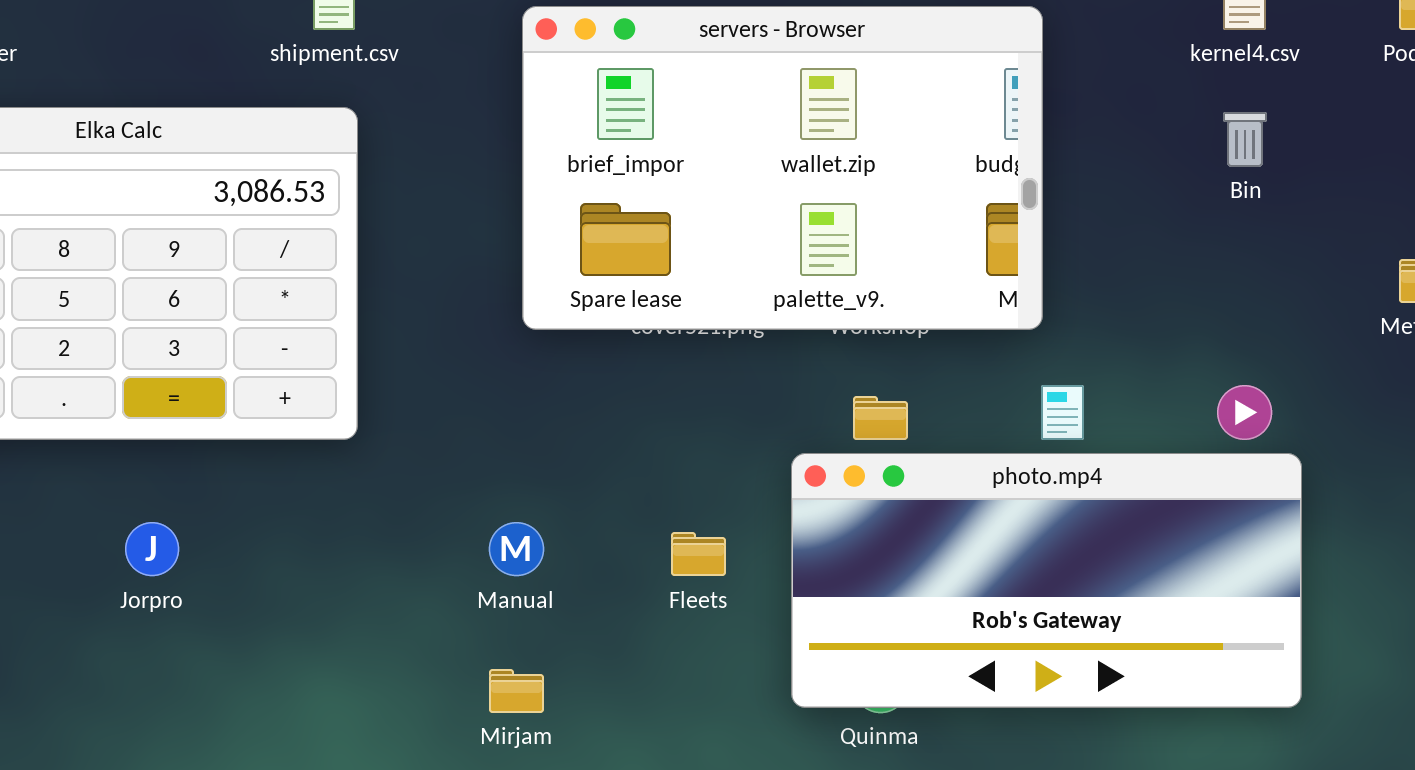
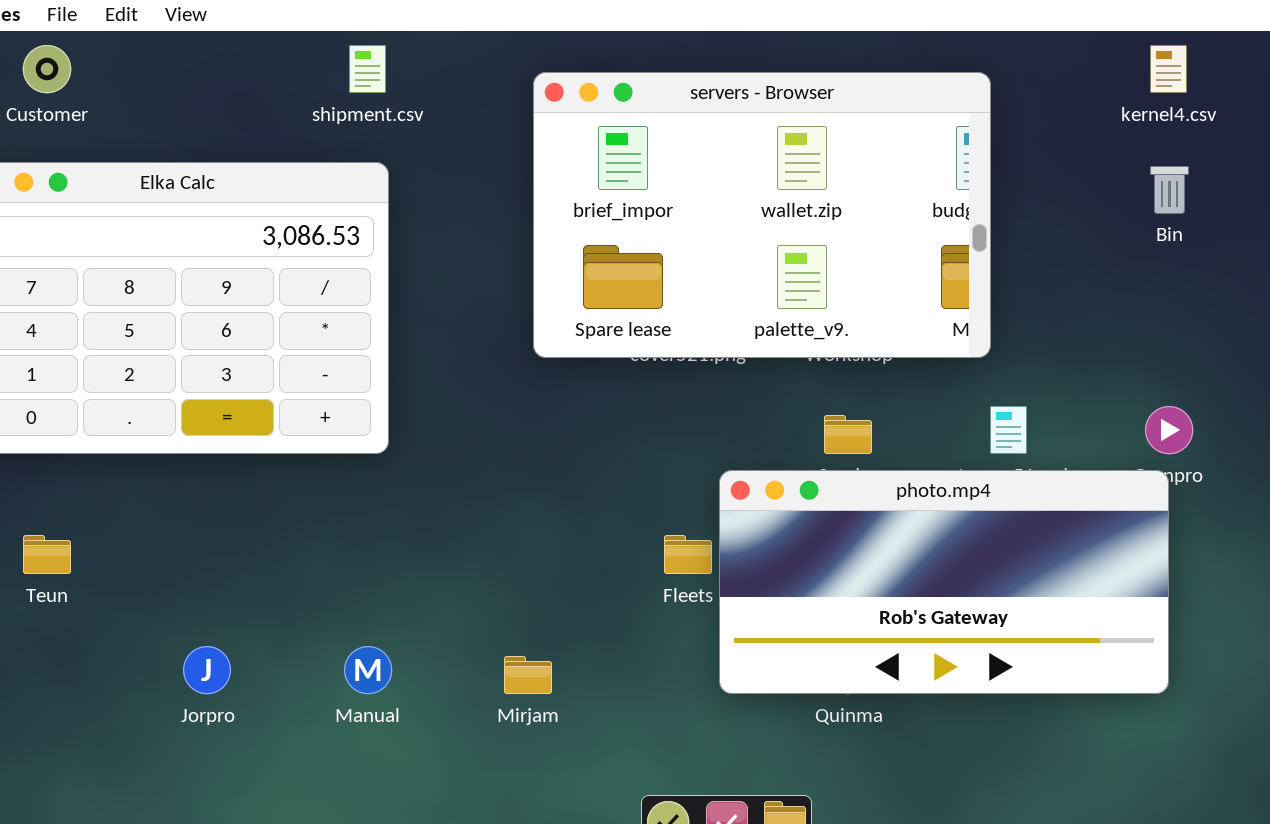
photo.mp4: [791,453,1302,708] -> [719,470,1169,694], moved
Jorpro: [125,522,179,576] -> [183,646,231,694], moved
Manual: [489,522,544,576] -> [344,646,392,694], moved

